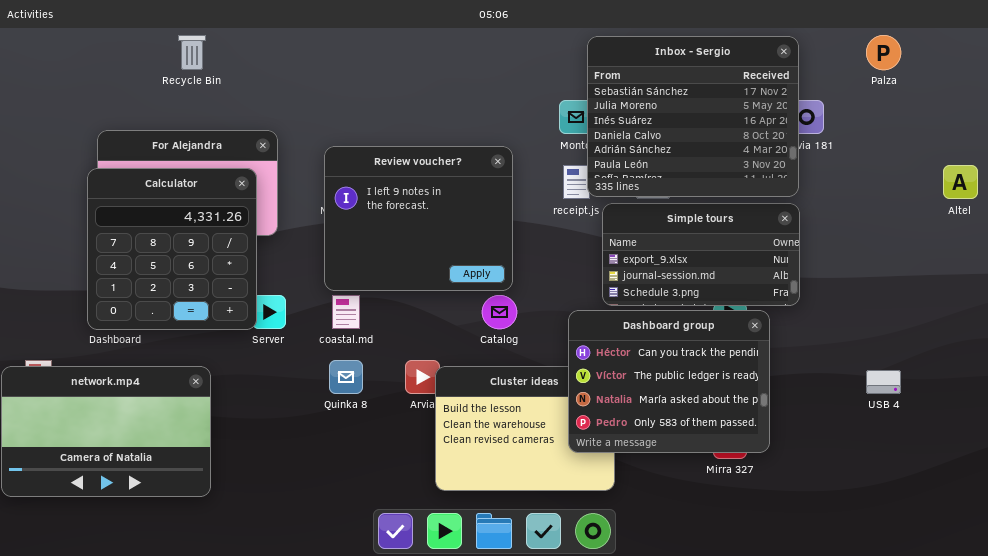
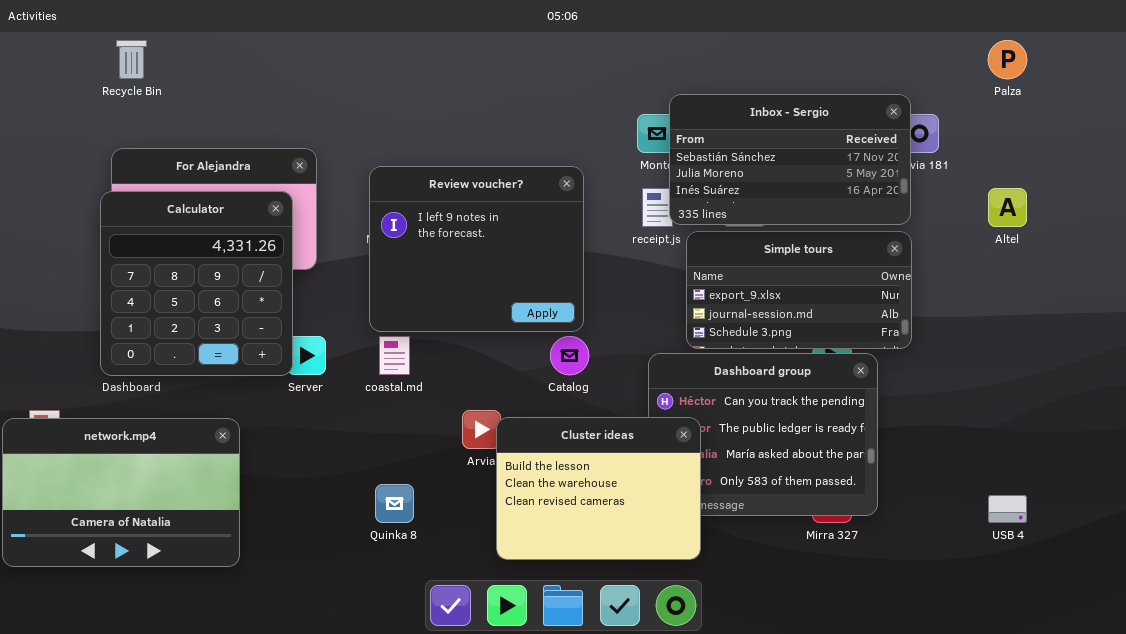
Recycle Bin: [178,35,206,70] -> [116,40,147,79], moved
Inbox - Sergio: [587,36,799,197] -> [669,94,911,225], resized
Altel: [943,165,978,199] -> [988,188,1027,227], moved
Quinka 8: [329,360,363,394] -> [375,484,414,523], moved
Cluster ideas: [435,366,615,491] -> [496,417,701,560], raised
USB 4: [866,370,901,394] -> [988,495,1027,523], moved

